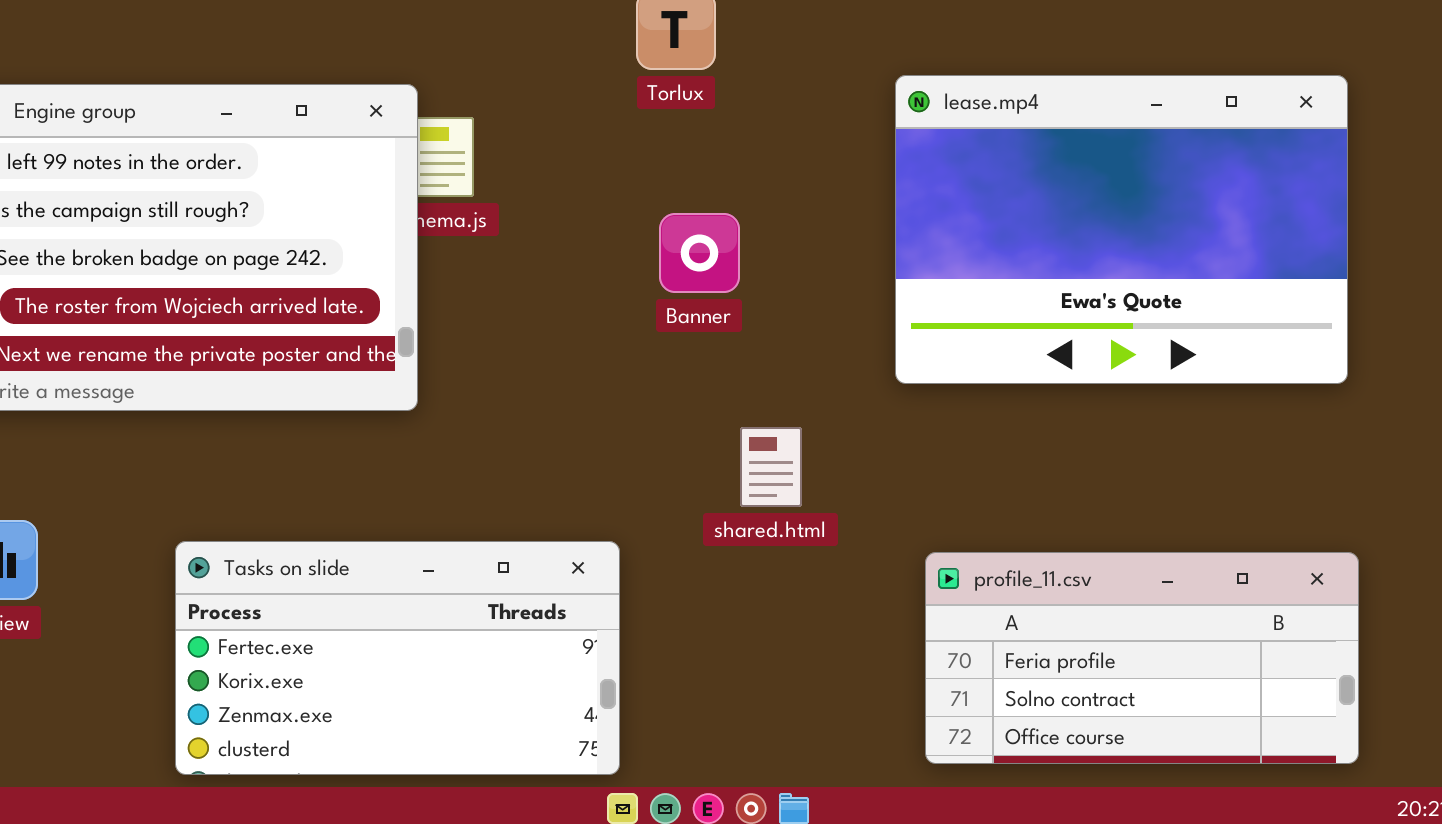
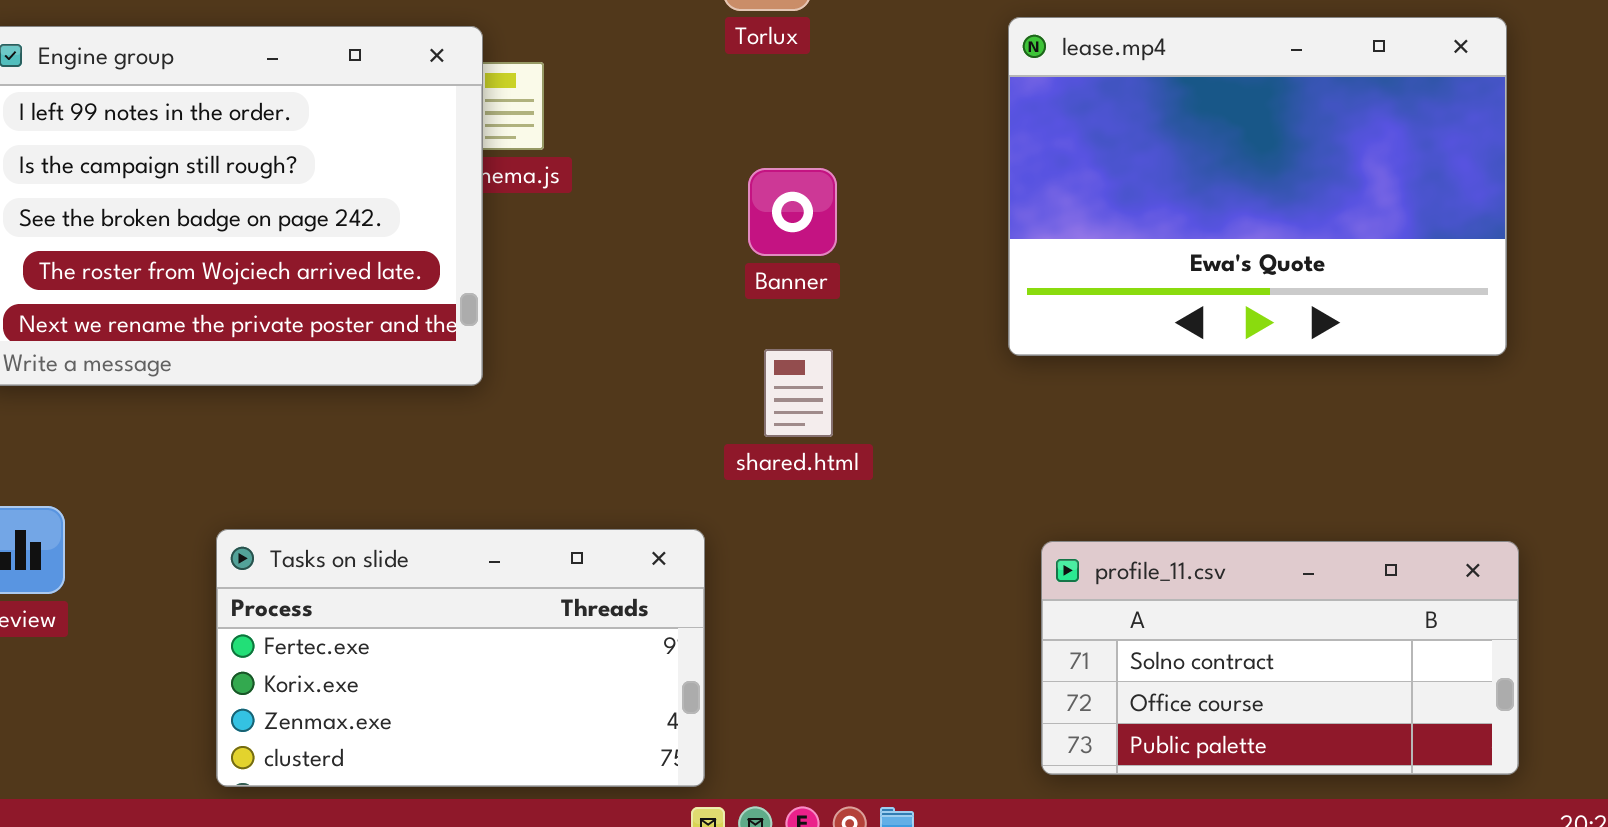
shared.html: [740,427,802,507] -> [764,349,833,437], moved
profile_11.csv: [925,552,1359,764] -> [1041,541,1519,775], scrolled down 1 row

